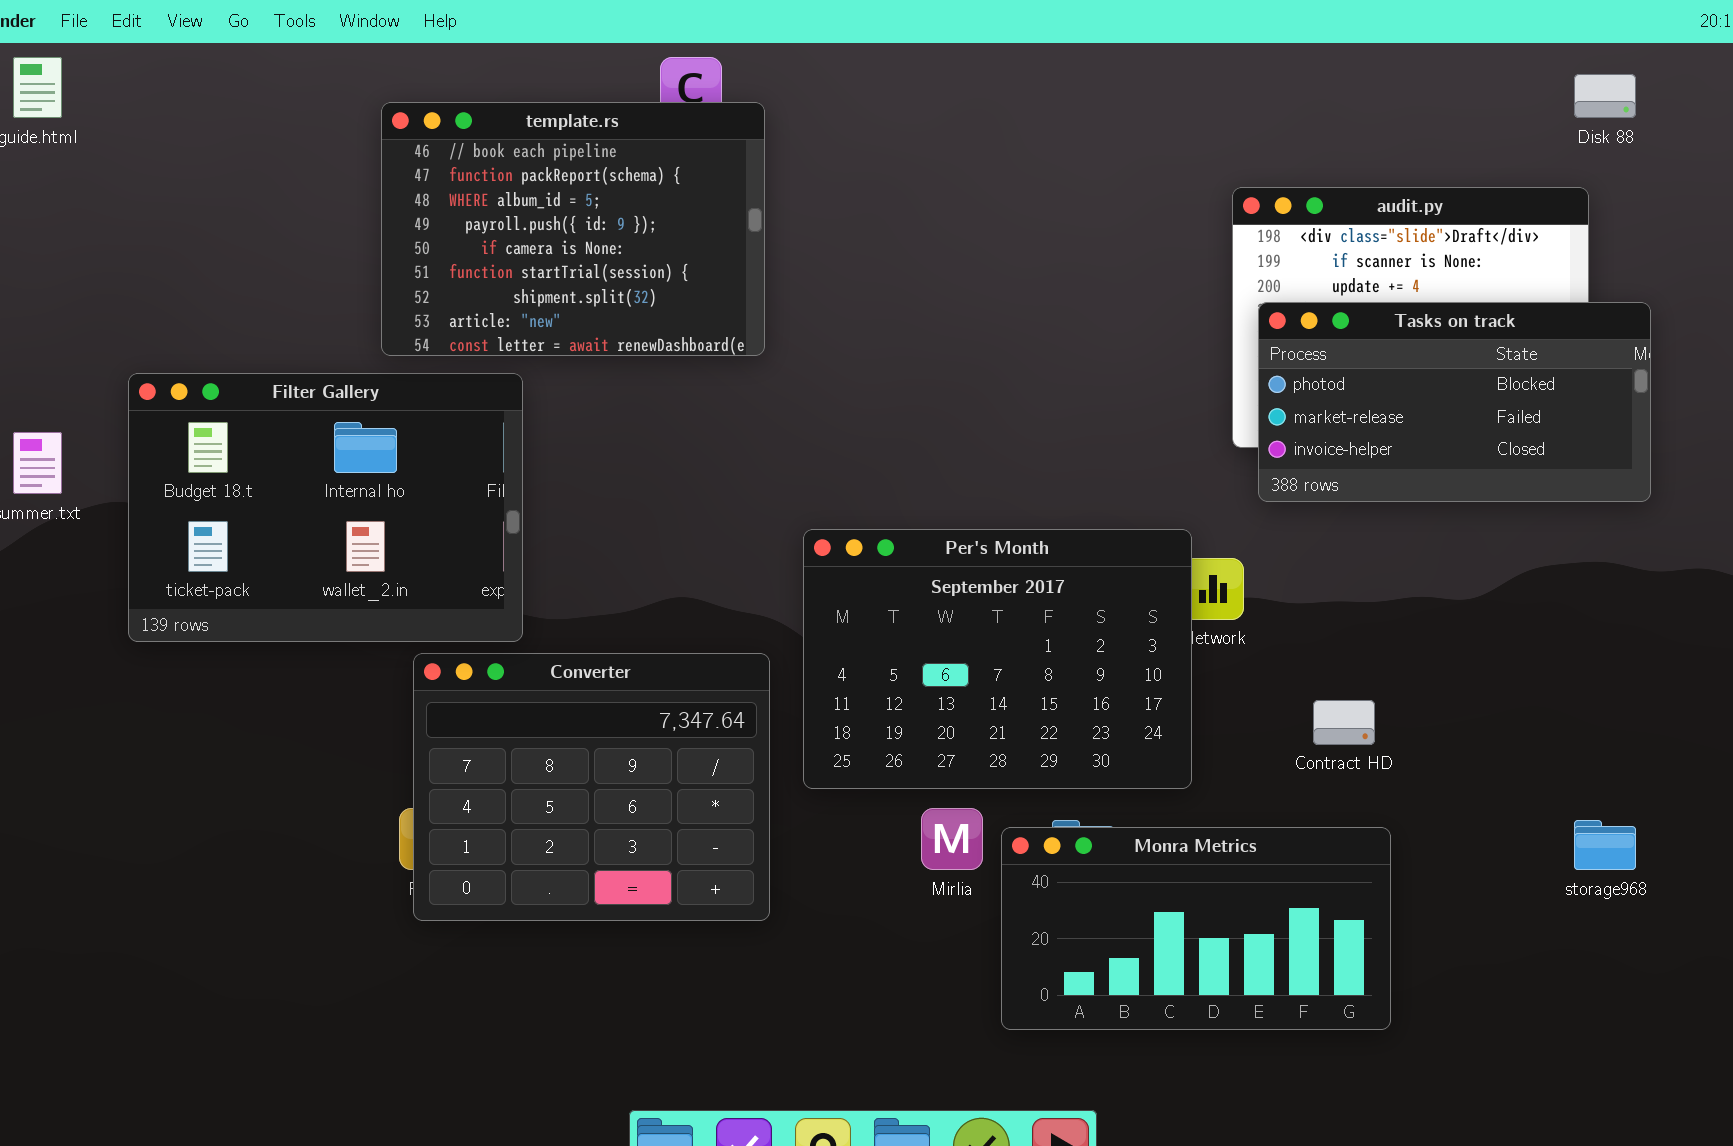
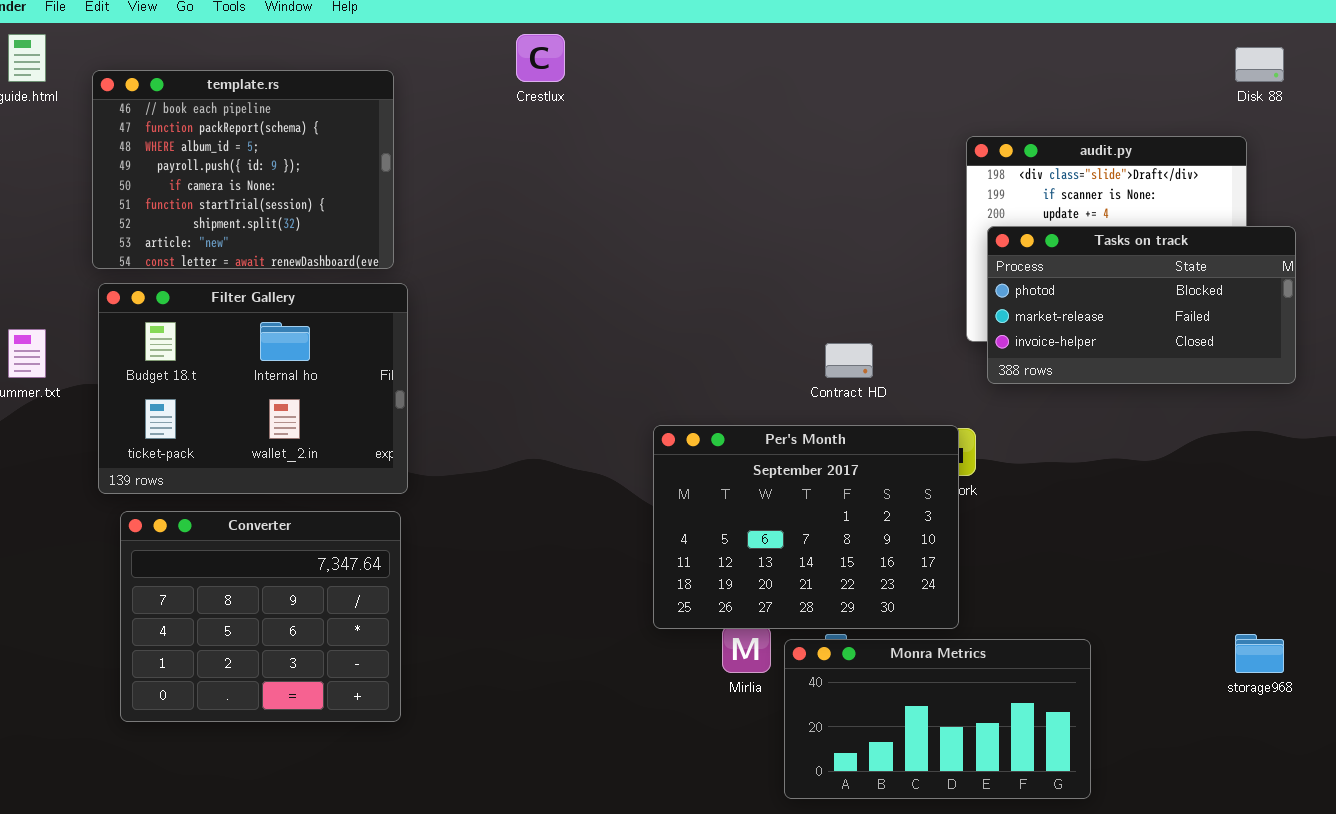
template.rs: [381,102,765,356] -> [92,70,394,269], moved
Per's Month: [803,529,1192,789] -> [653,425,959,629], moved
Converter: [413,653,770,921] -> [120,511,401,722], moved
Contract HD: [1313,700,1375,745] -> [825,343,873,378], moved

